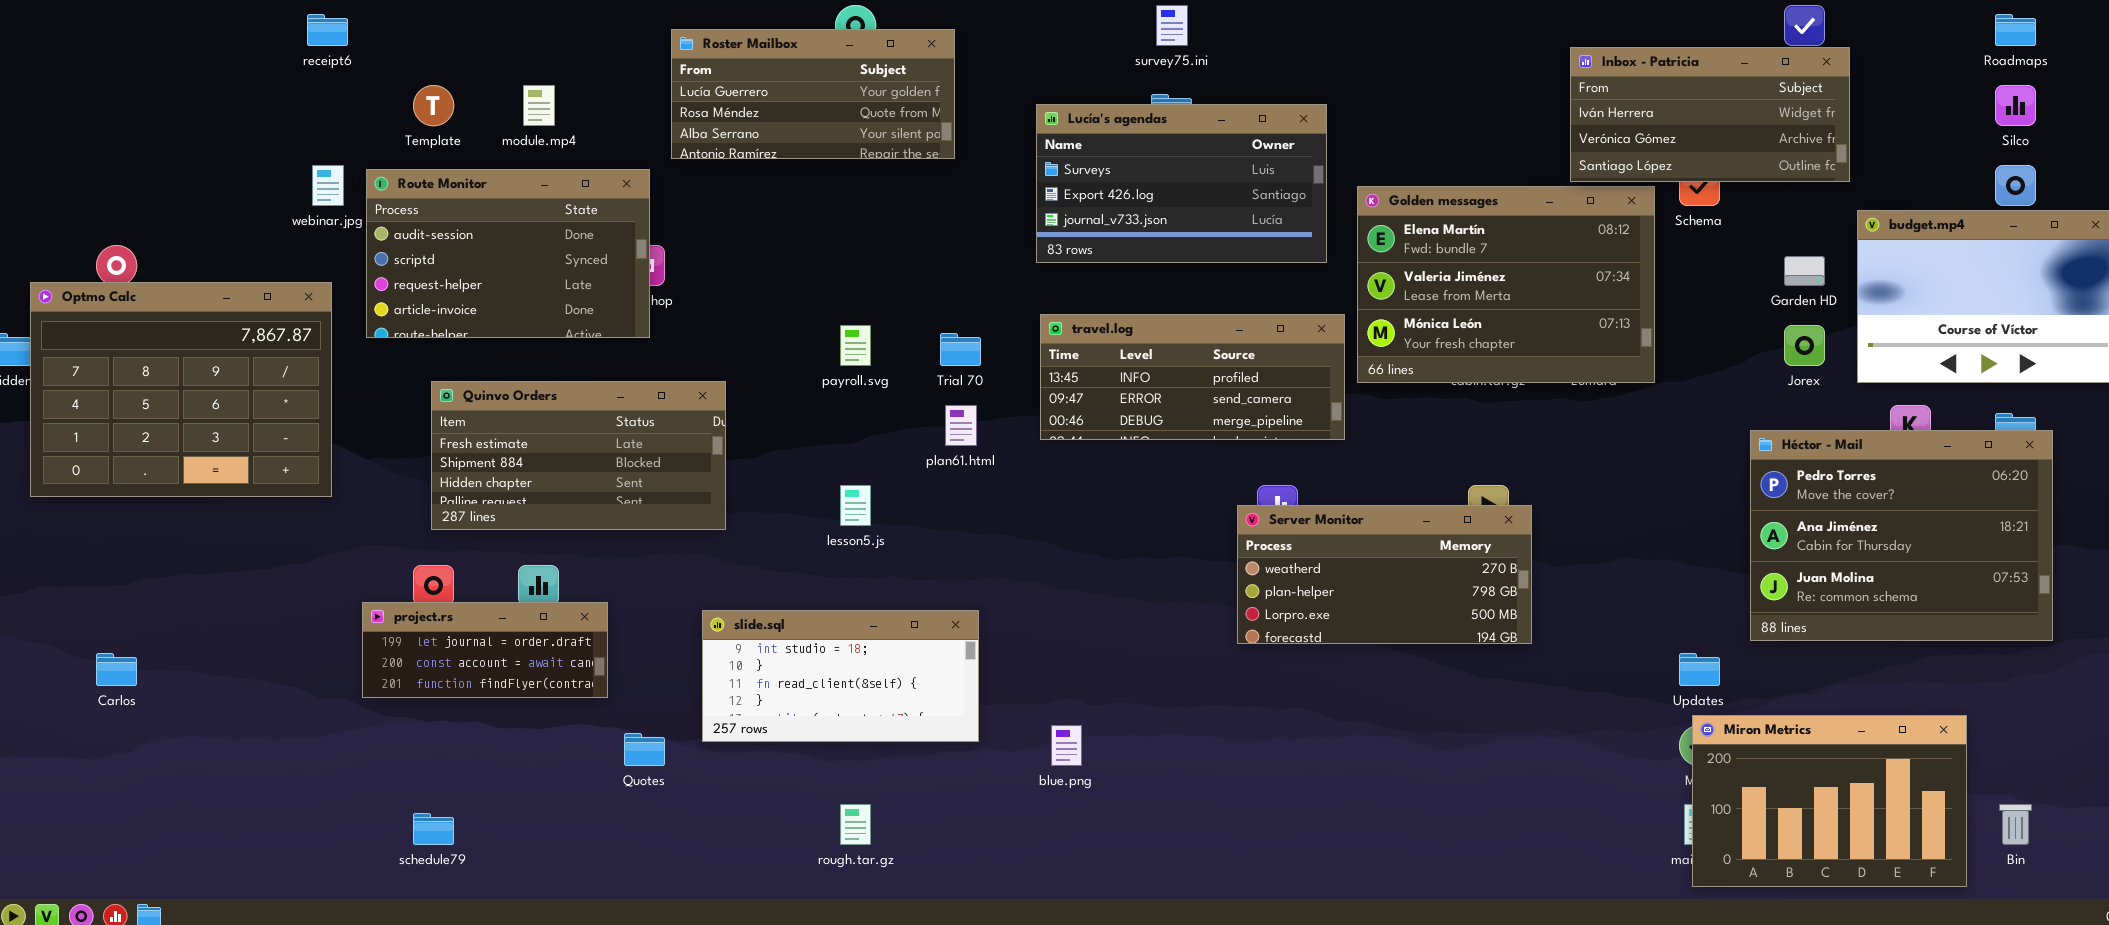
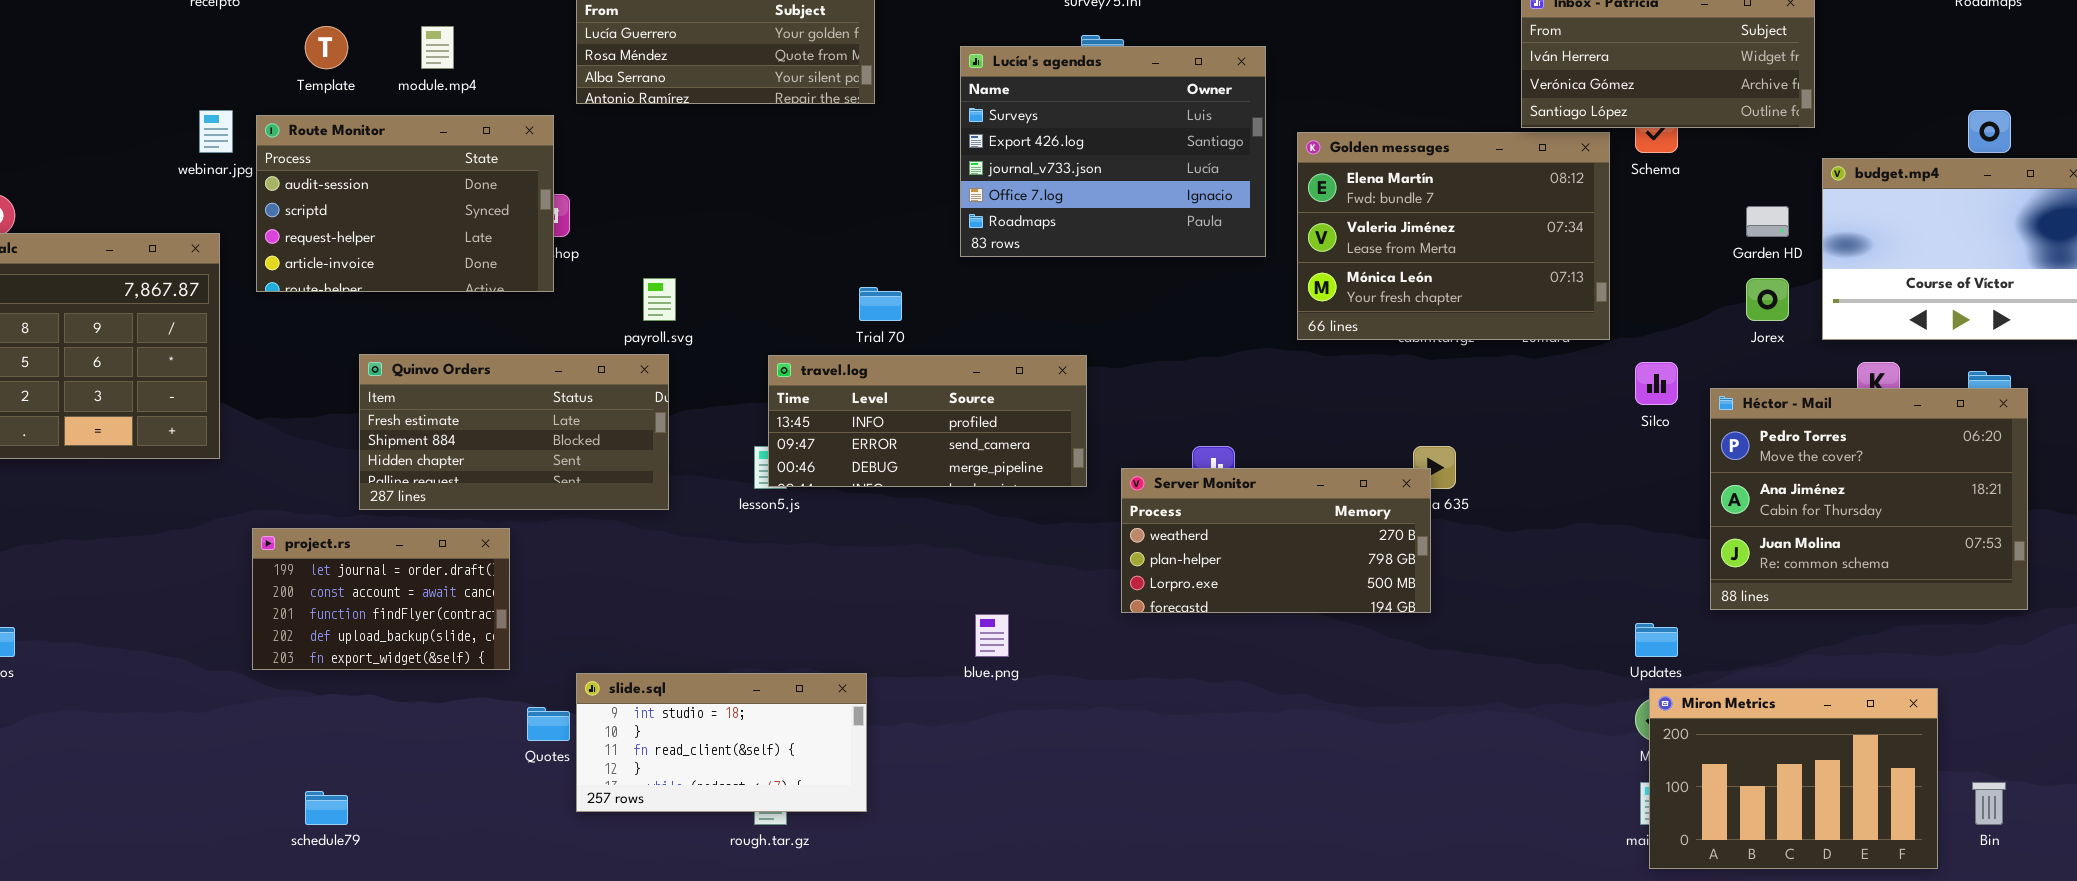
Silco: [1995,85,2036,126] -> [1635,362,1678,405], moved
Lucía's agendas: [1036,104,1327,263] -> [960,46,1266,257], resized
travel.log: [1040,314,1345,440] -> [768,355,1087,487], moved
payroll.svg: [840,325,871,366] -> [643,278,676,321], moved
Quinvo Orders: [431,381,726,530] -> [359,354,669,510], moved
Server Monitor: [1237,505,1532,644] -> [1121,468,1431,613], moved
project.rs: [362,602,608,698] -> [252,528,510,670], resized
slide.sql: [702,610,979,742] -> [576,673,867,812], moved
blue.png: [1051,725,1082,766] -> [975,614,1009,657], moved

